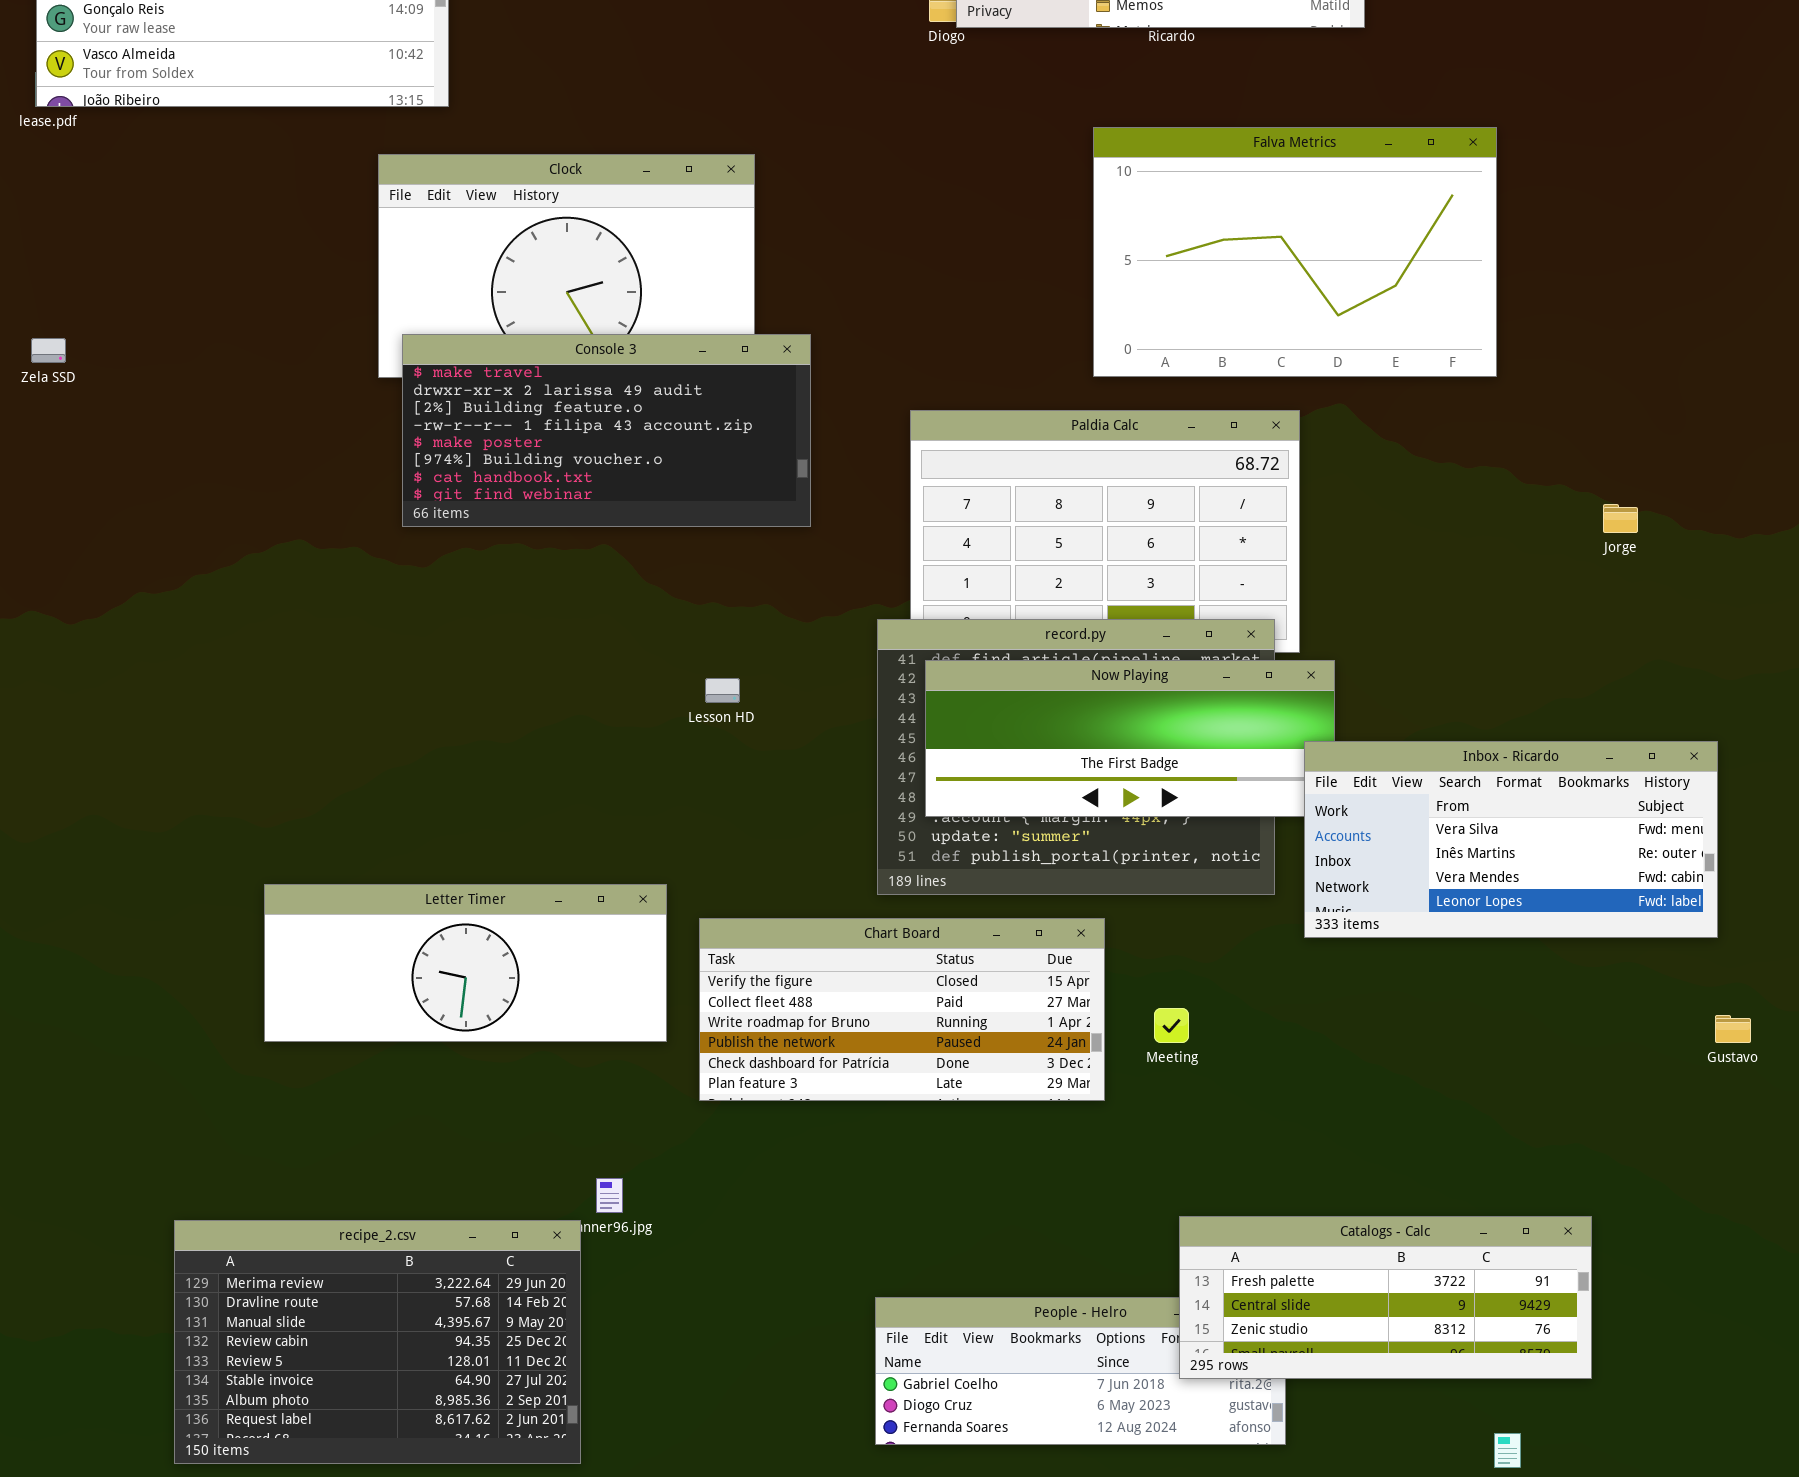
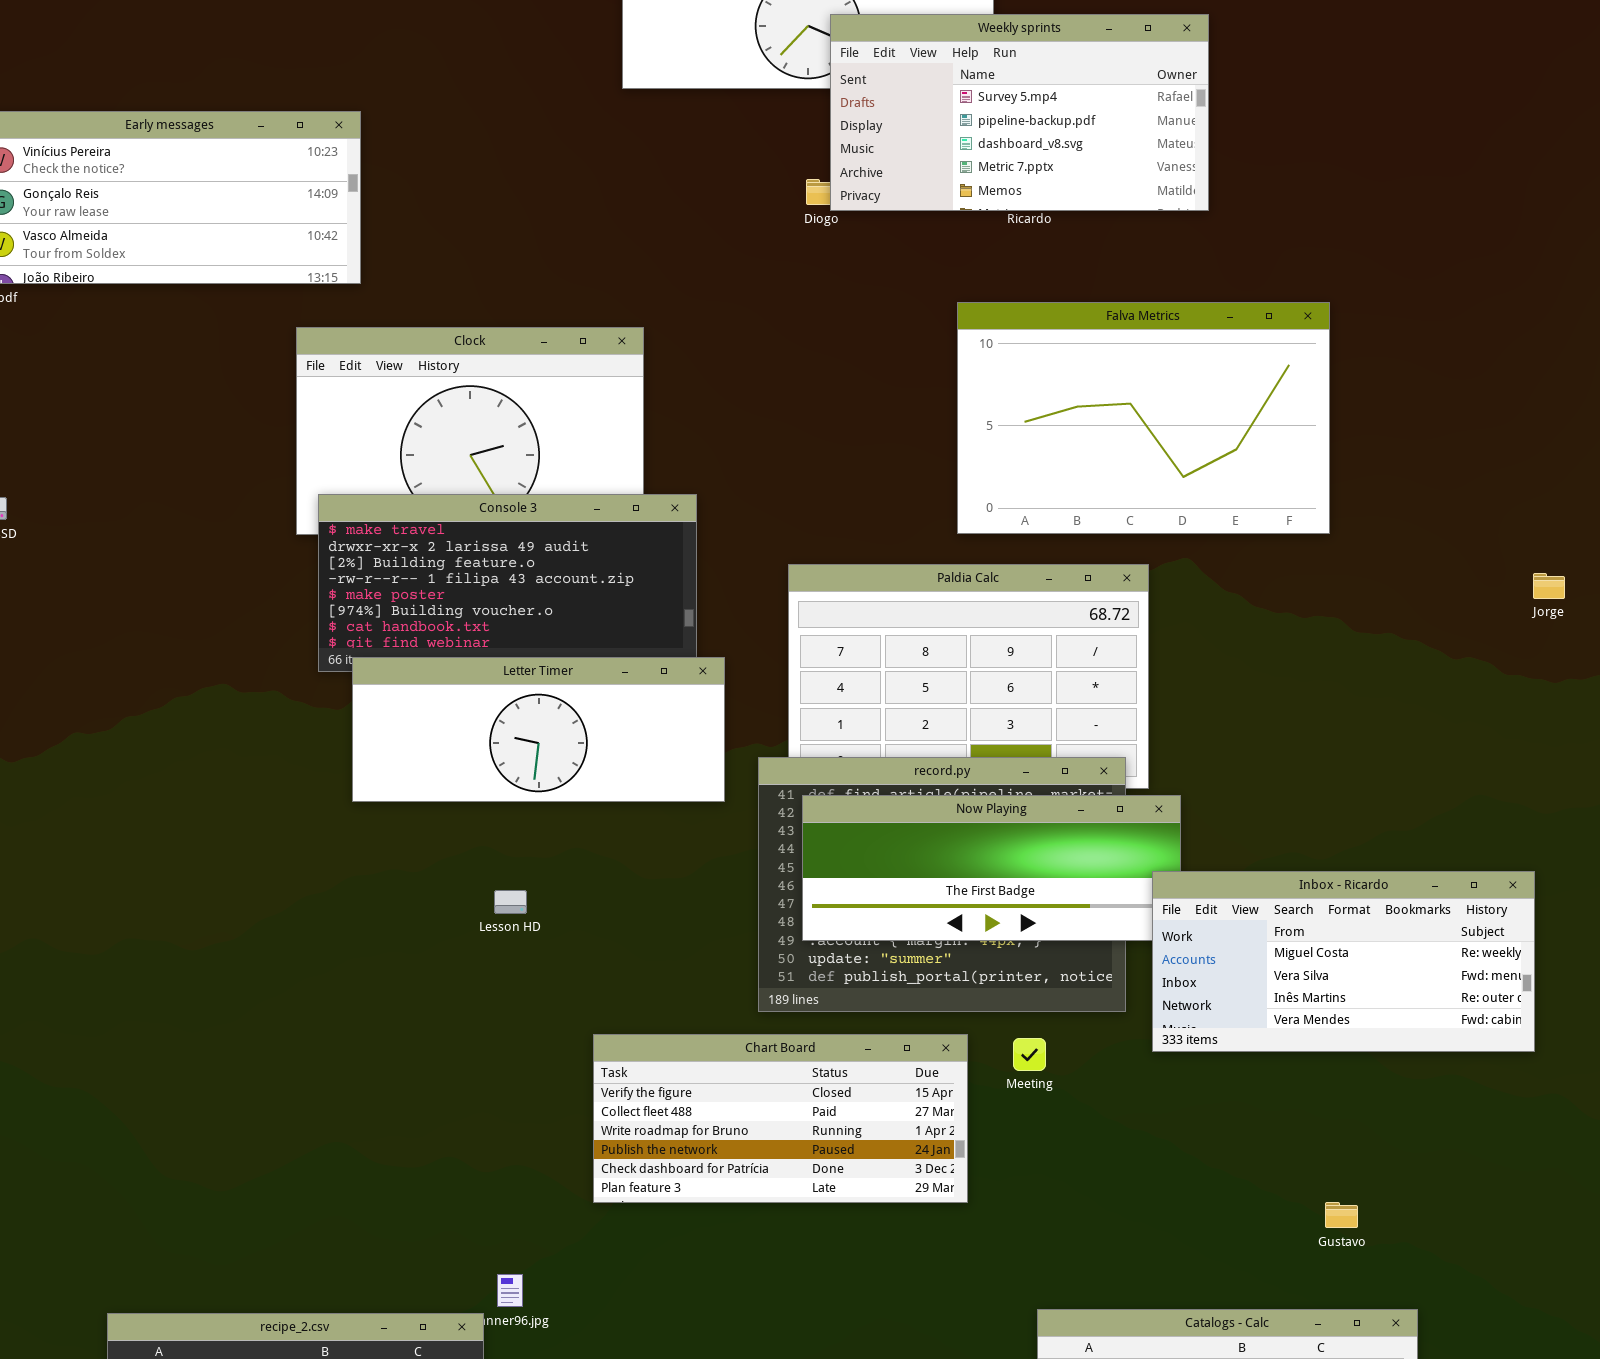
Jorge: [1603,504,1638,533] -> [1533,573,1565,599], moved
Lesson HD: [705,678,740,703] -> [494,890,527,914], moved
Inbox - Ricardo: [1304,741,1718,938] -> [1152,871,1535,1052], scrolled up 1 row
Letter Timer: [264,884,667,1042] -> [352,657,725,802], moved
Meeting: [1154,1008,1189,1043] -> [1013,1038,1046,1071], moved
Gustavo: [1715,1015,1751,1043] -> [1325,1202,1358,1228], moved

